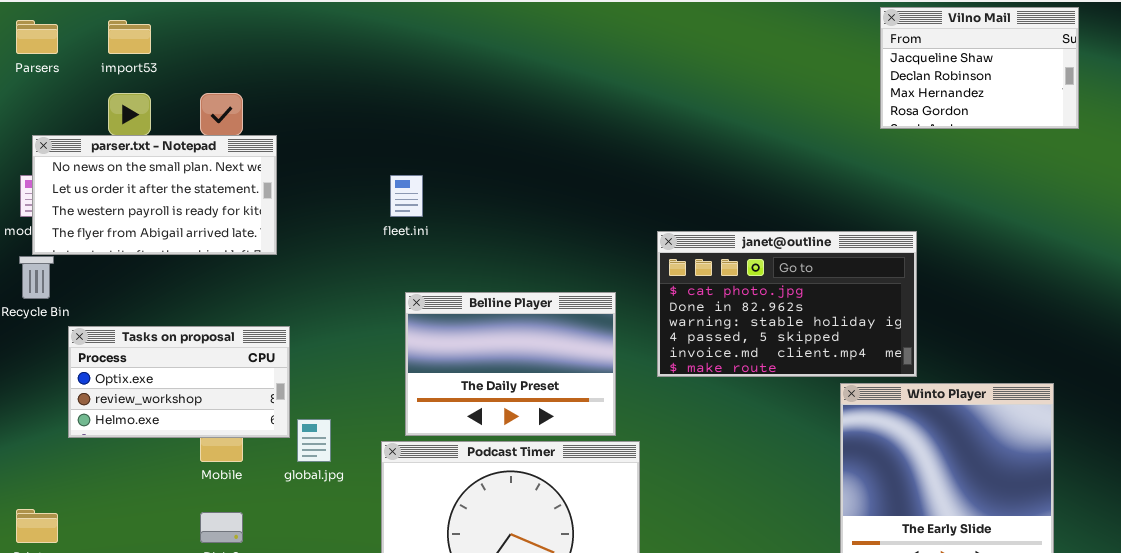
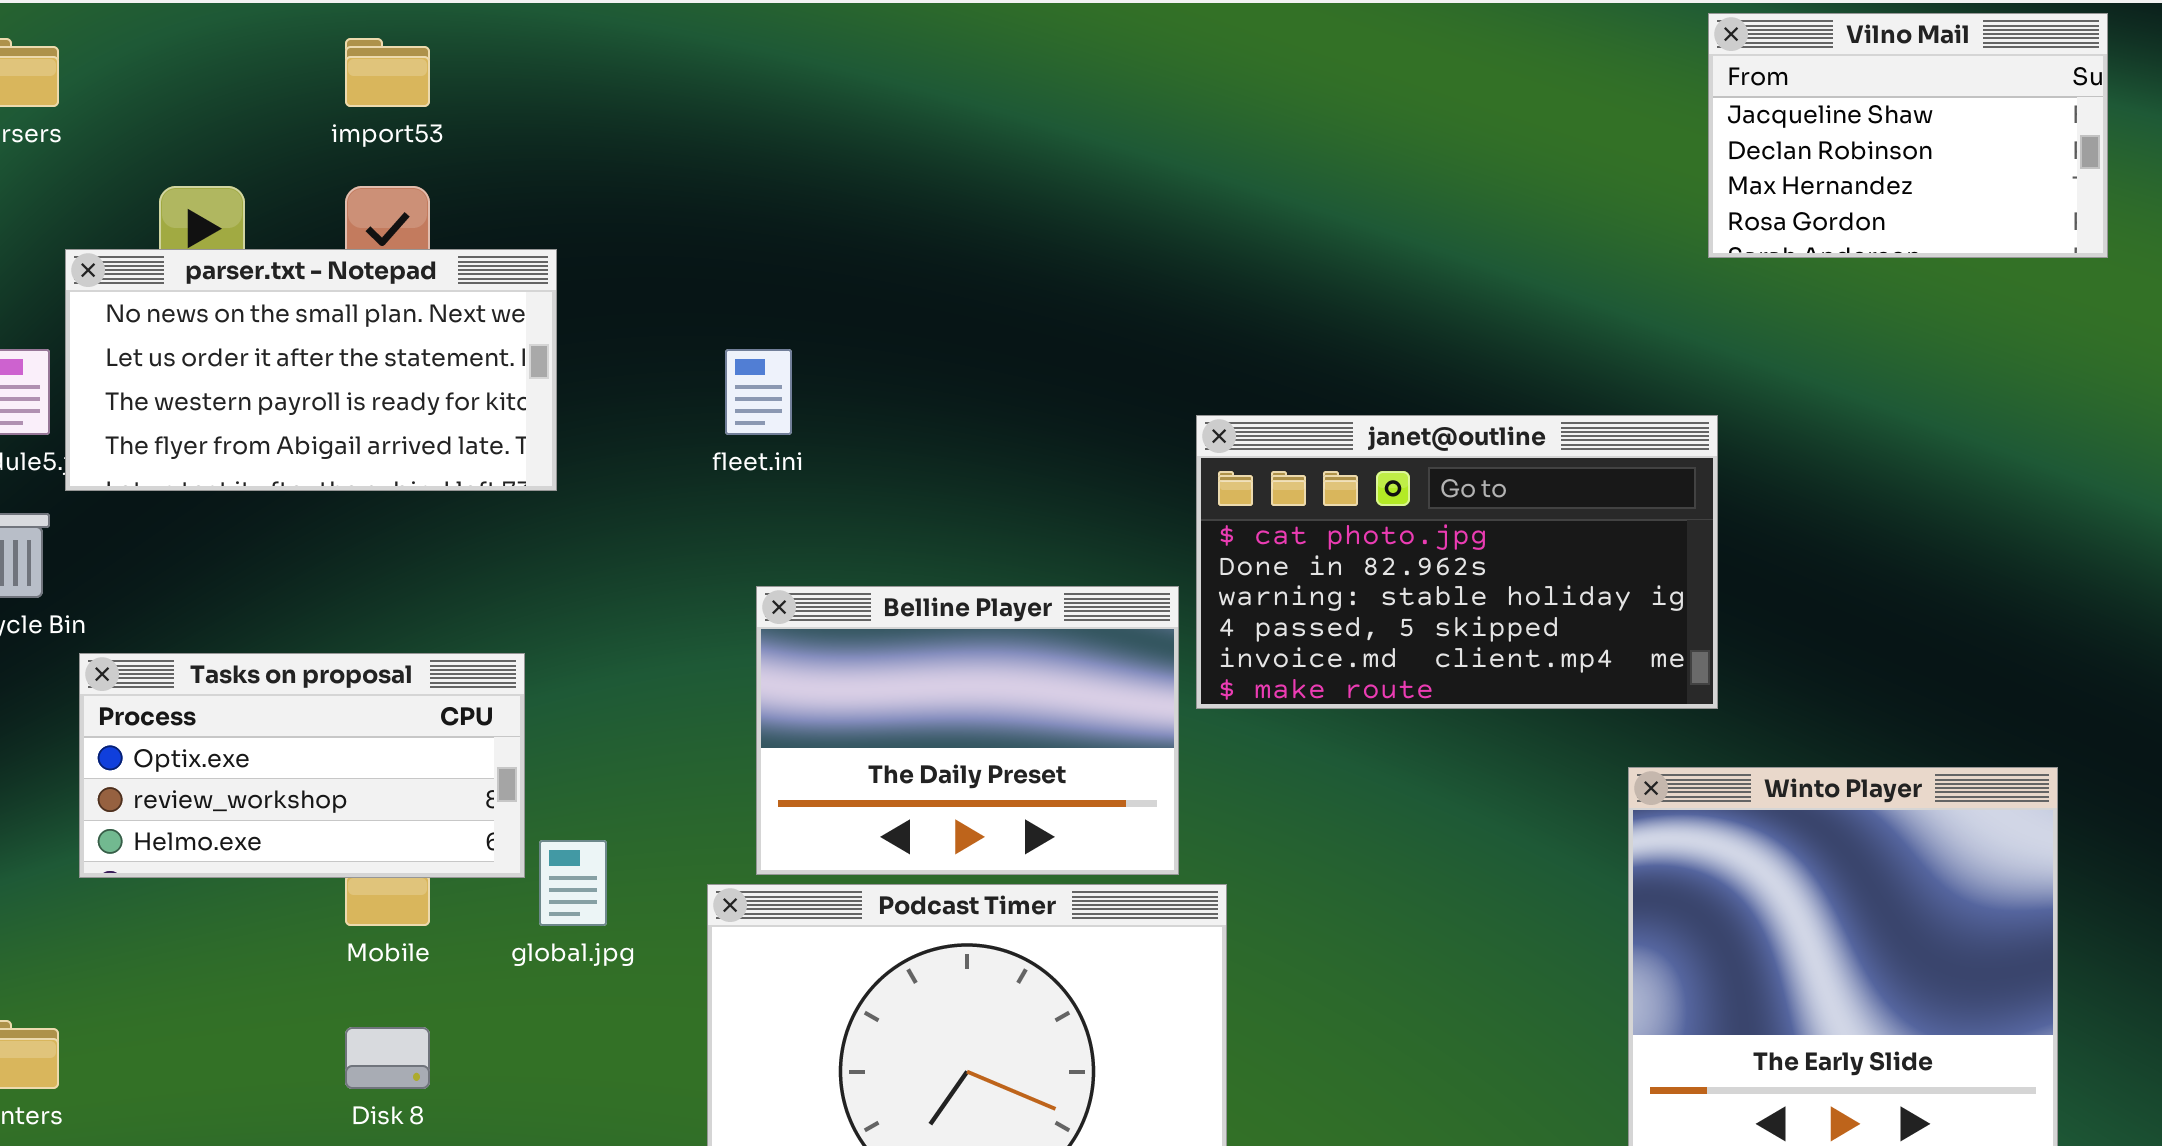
import53: [108,20,151,54] -> [345,38,430,107], moved
parser.txt - Notepad: [32,135,277,255] -> [65,249,557,491], moved
janet@outline: [657,231,917,377] -> [1196,415,1718,709], moved

